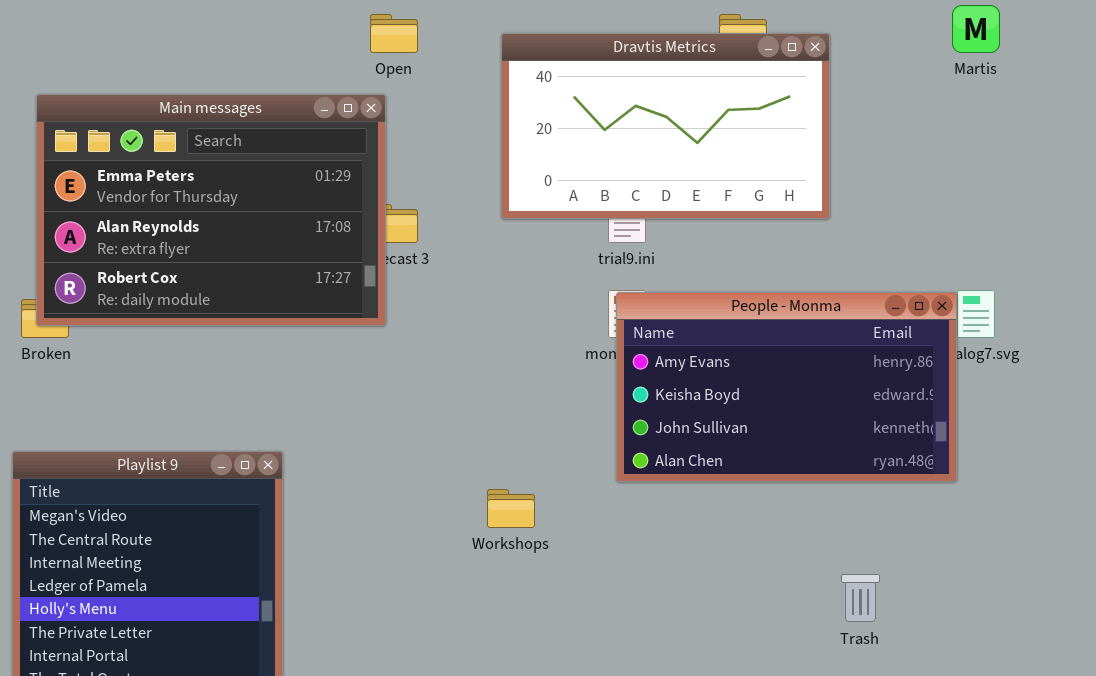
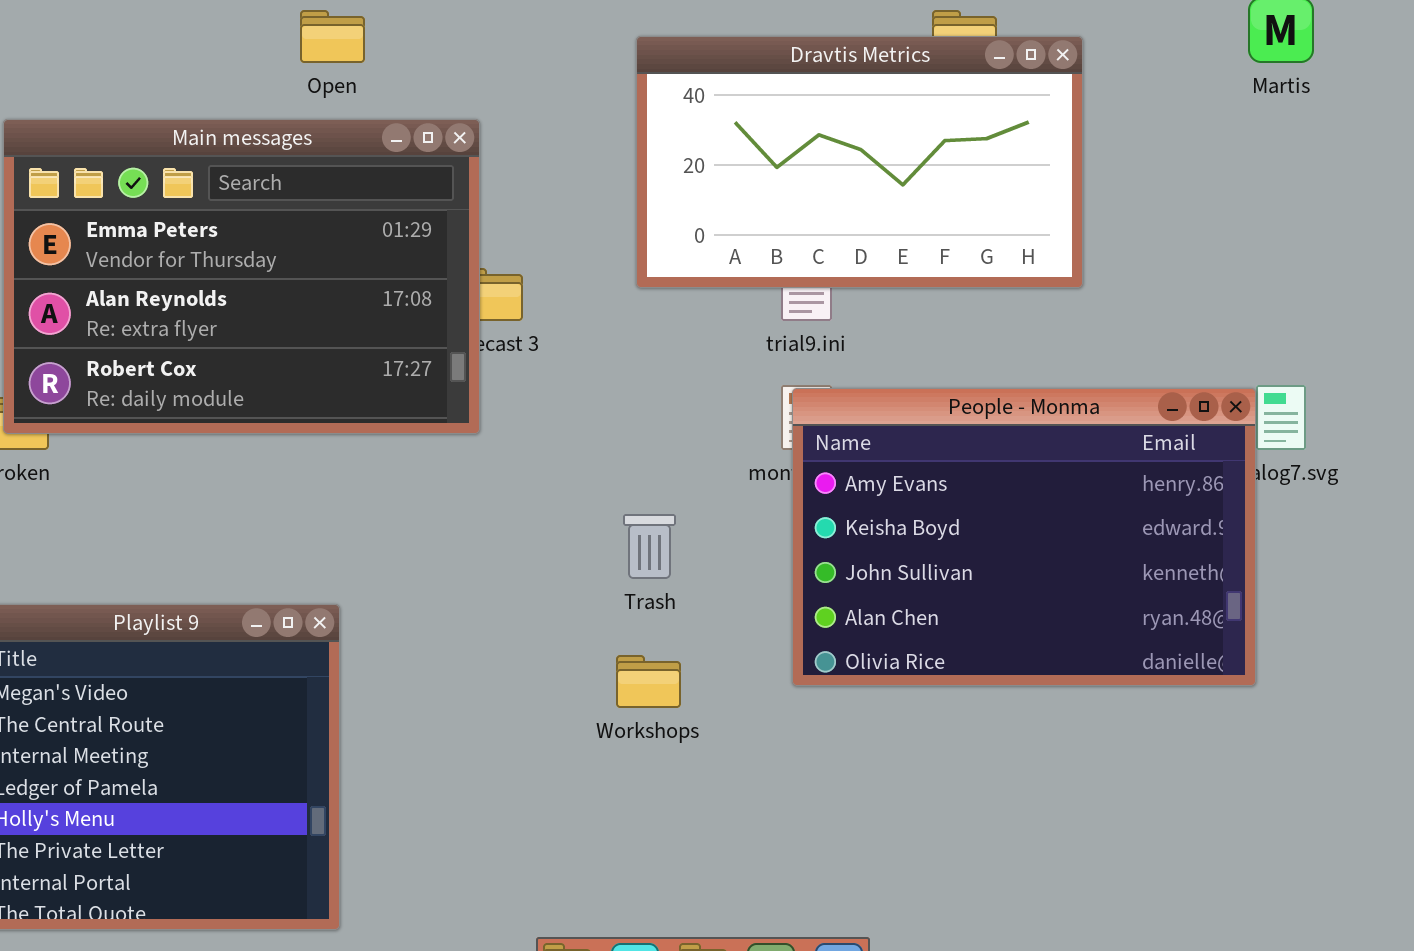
Open: [370,14,418,53] -> [300,10,365,63], moved
People - Monma: [616,292,957,482] -> [792,388,1256,686], resized
Trash: [841,574,880,622] -> [623,514,676,579], moved

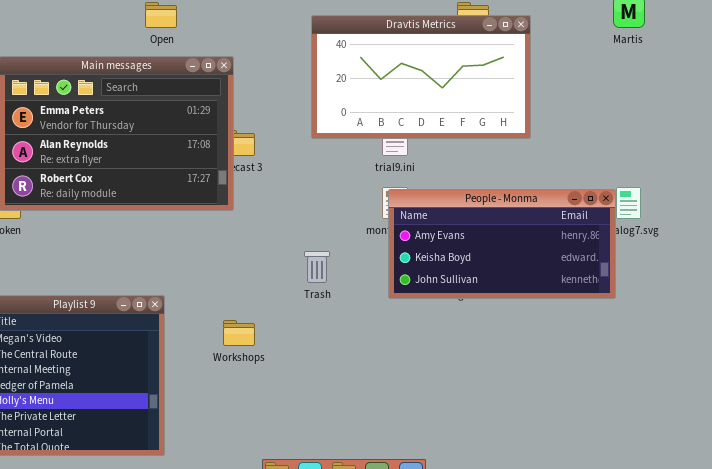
People - Monma: [792,388,1256,686] -> [388,189,616,299], resized
Workshops: [616,655,681,708] -> [223,320,255,346], moved

